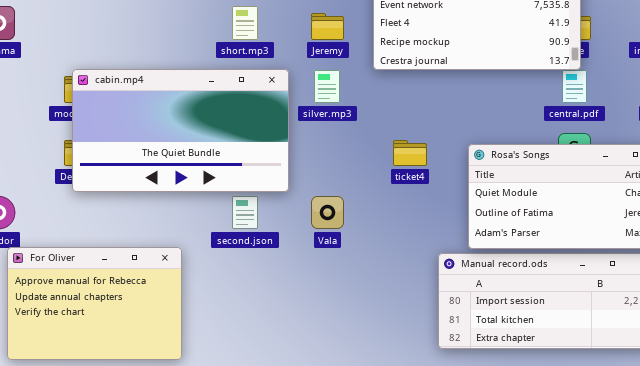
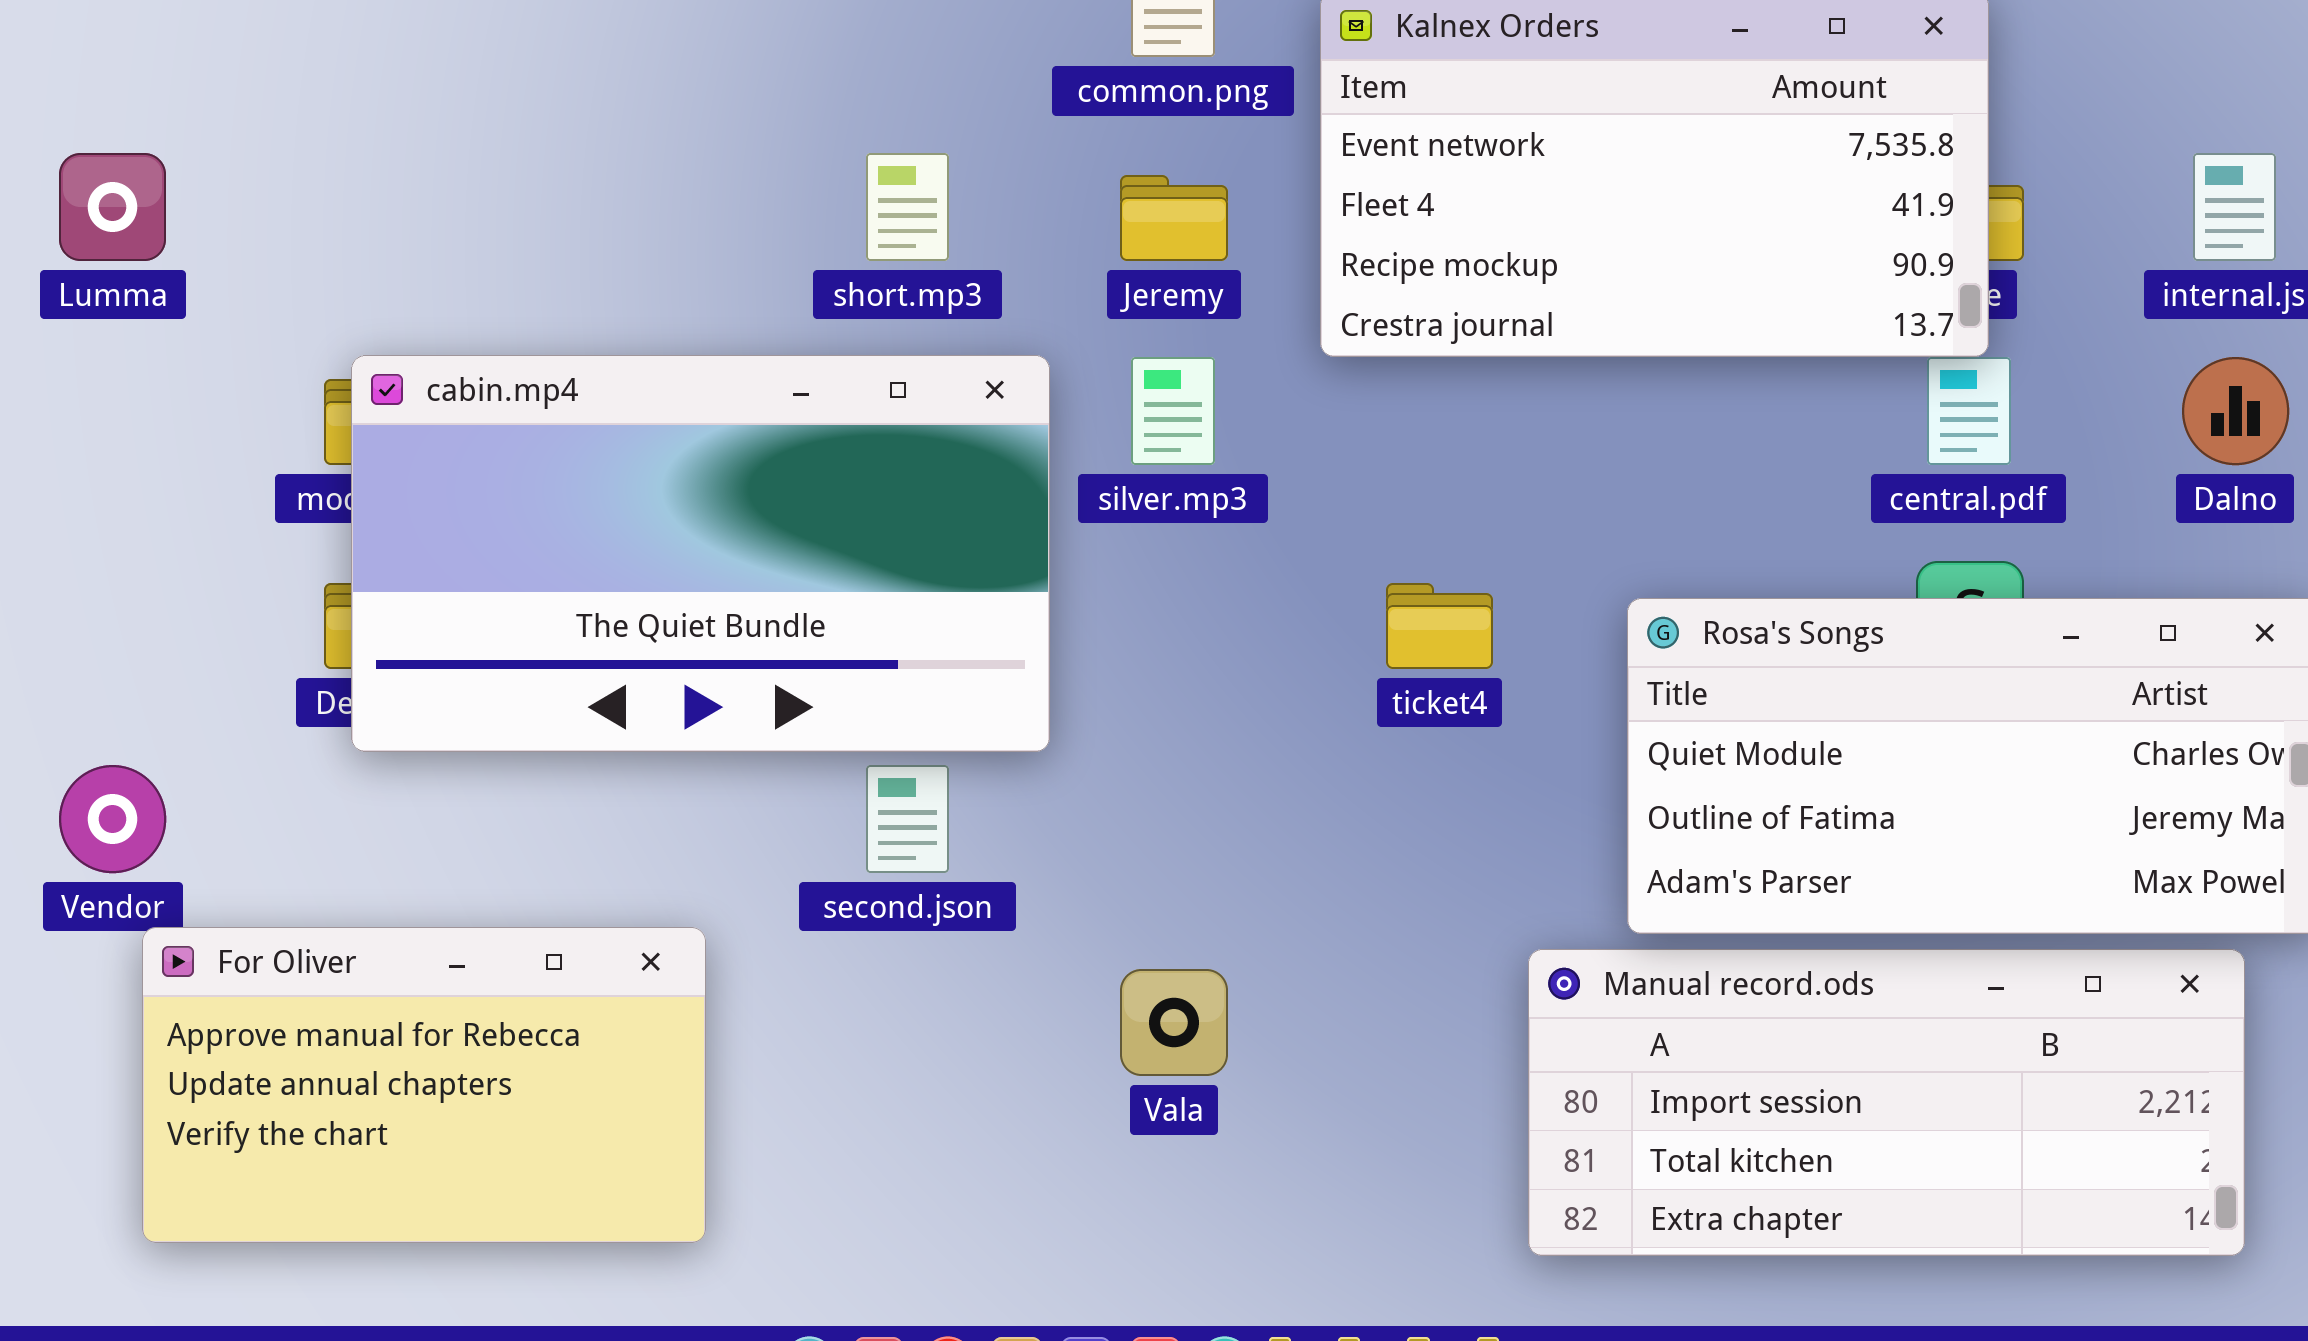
Vala: [311,196,344,229] -> [1120,969,1228,1076], moved
For Oliver: [7,247,182,360] -> [142,927,706,1243], resized

